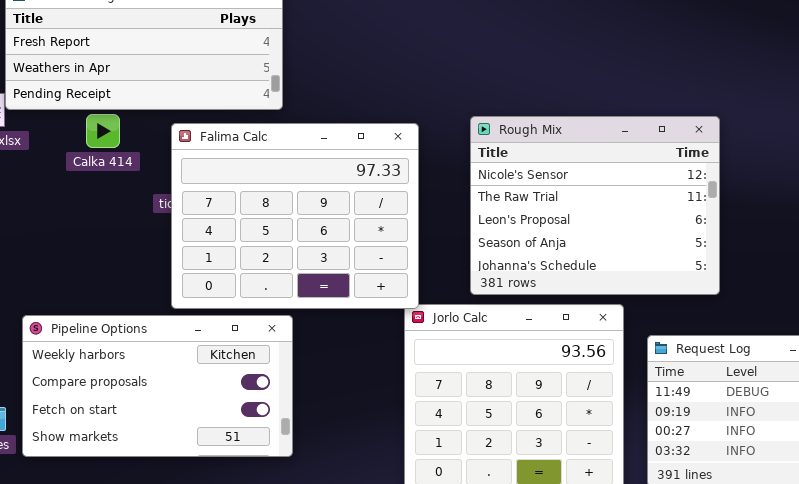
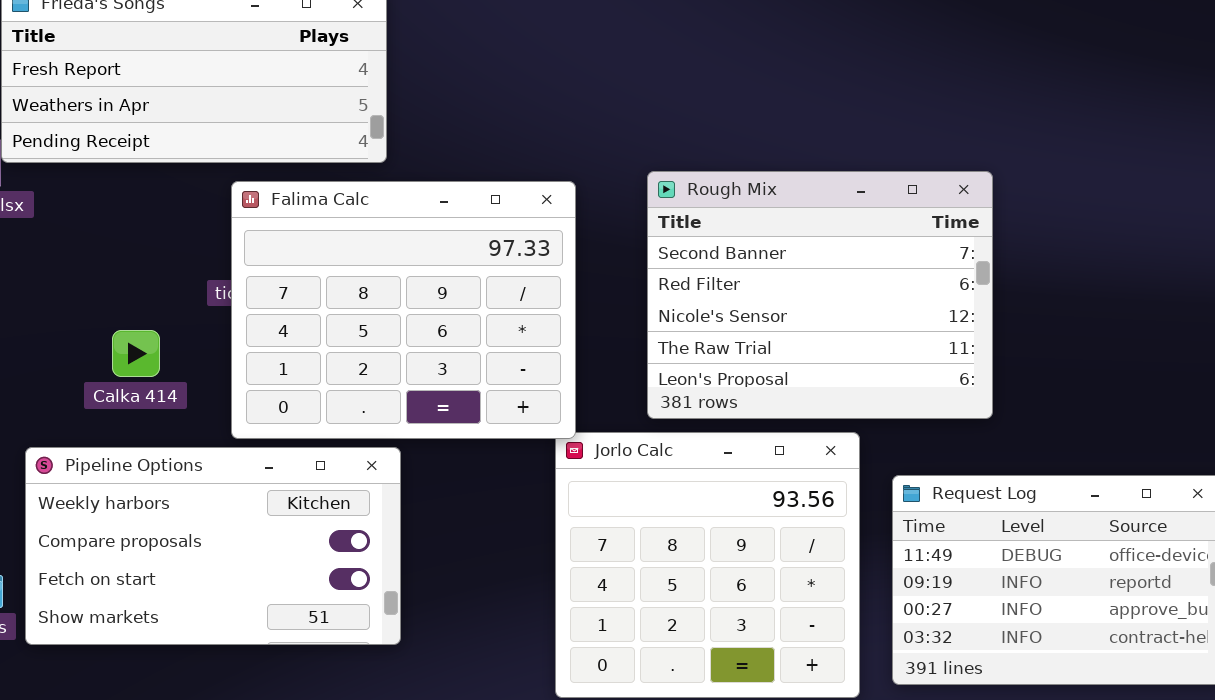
Calka 414: [86,114,120,148] -> [112,330,160,377], moved
Rough Mix: [470,116,720,295] -> [647,171,993,419], scrolled up 2 rows

